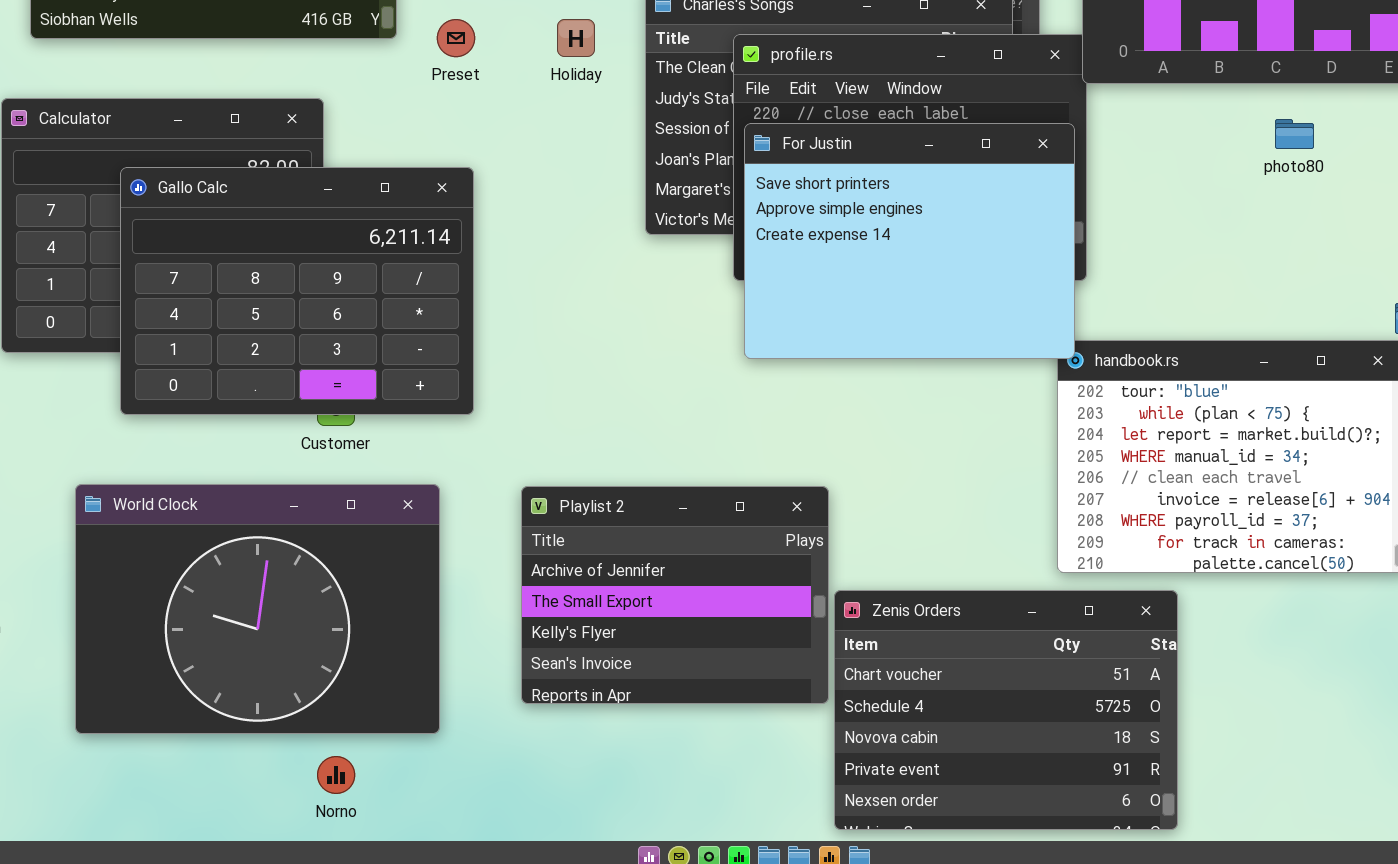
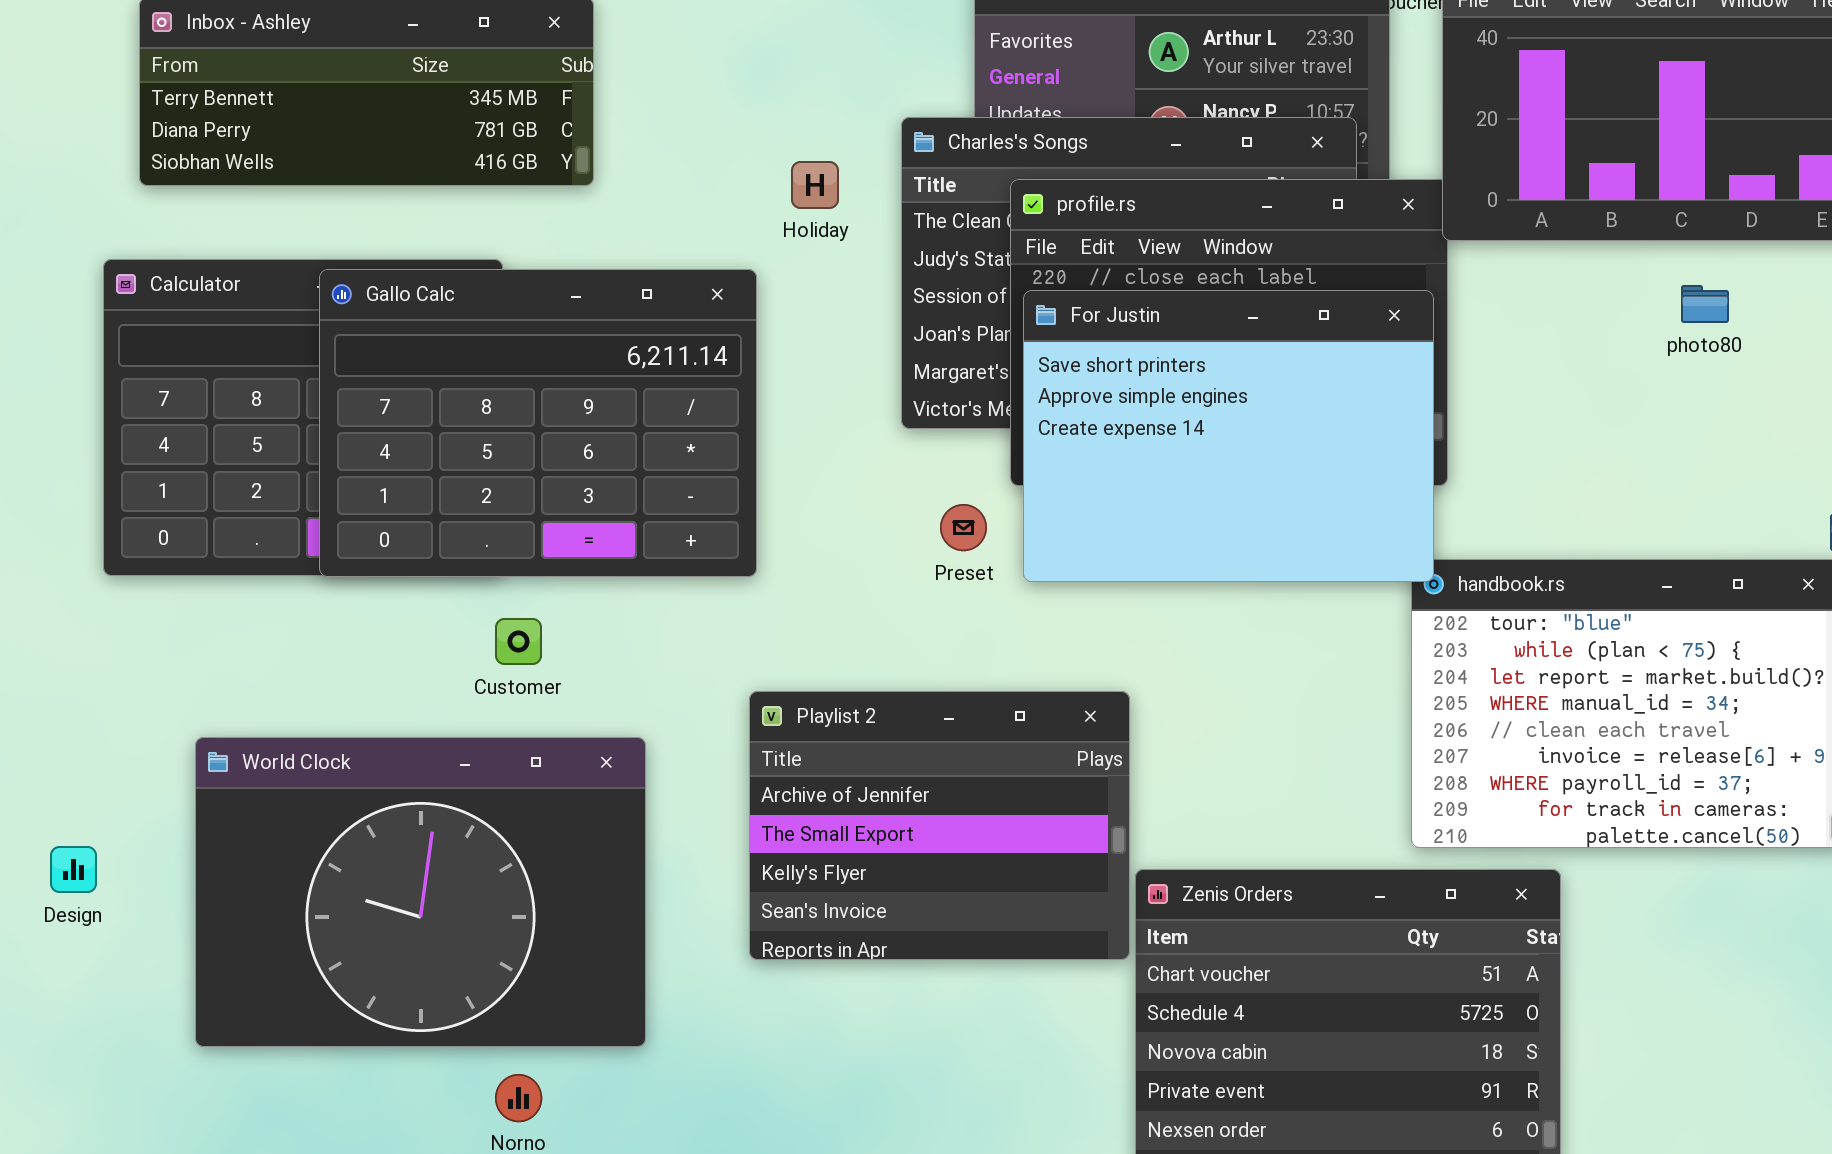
Preset: [437,19,475,57] -> [940,504,987,551], moved
Gallo Calc: [120,167,474,415] -> [319,269,757,577], moved
Playlist 2: [521,486,829,704] -> [749,691,1130,960], moved

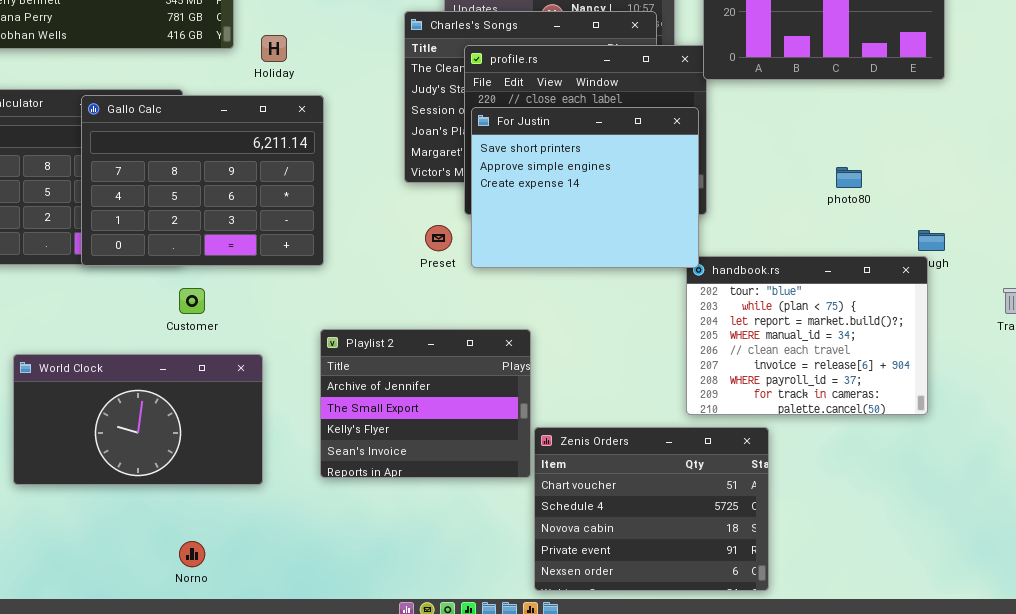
Holiday: [791,161,839,209] -> [261,35,287,62], moved
photo80: [1681,285,1729,323] -> [836,167,862,188], moved
World Clock: [195,737,646,1047] -> [13,354,263,485], resized

